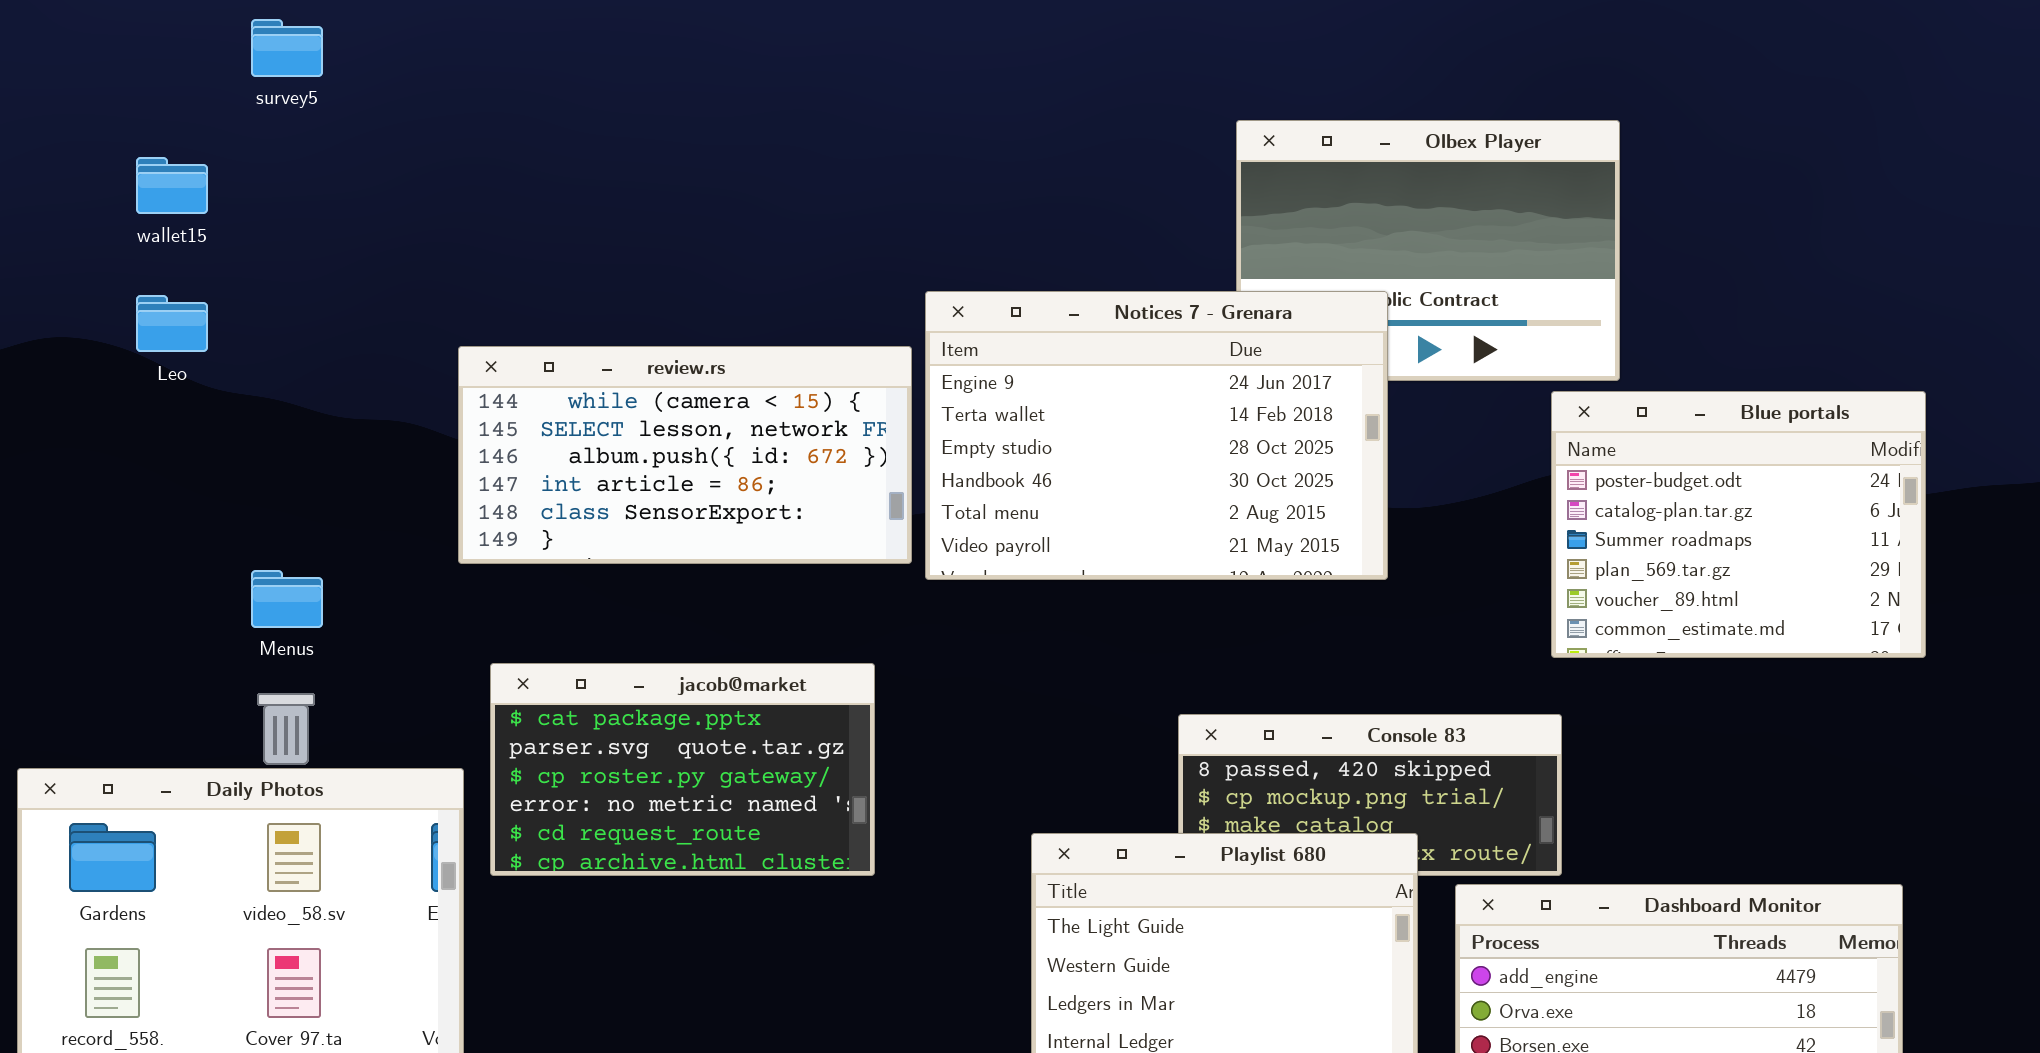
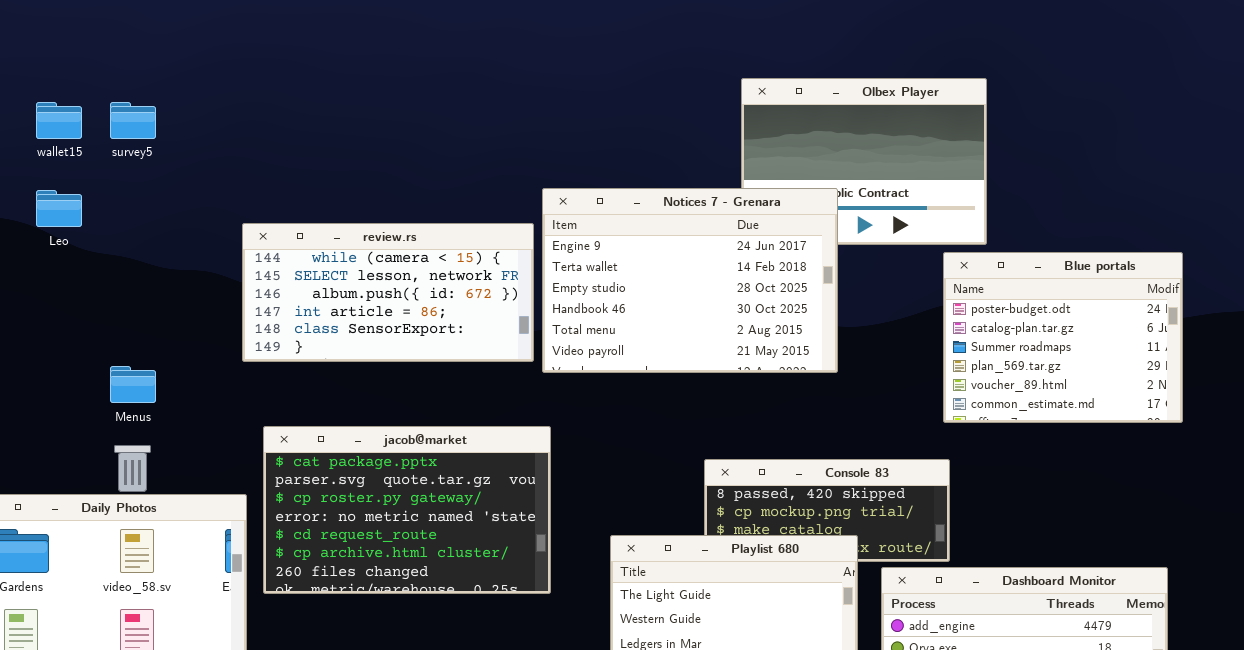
survey5: [251,19,323,77] -> [110,102,156,139], moved
jacob@market: [490,663,875,876] -> [263,426,551,594], resized

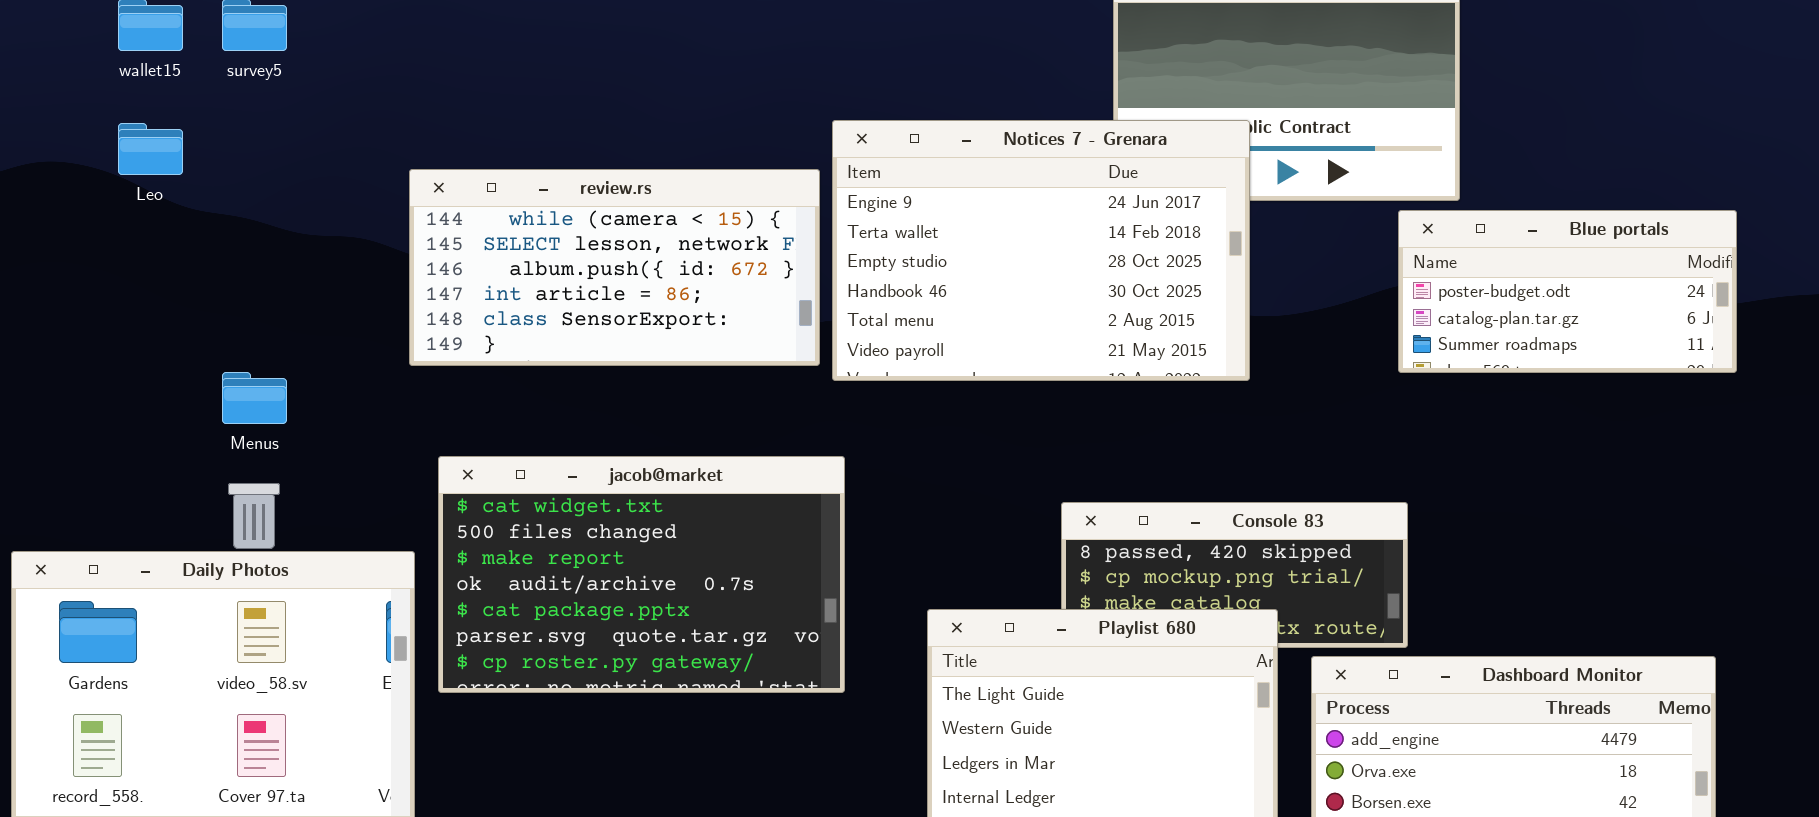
Blue portals: [943,252,1183,423] -> [1398,210,1737,373], resized
jacob@market: [263,426,551,594] -> [438,456,845,693], scrolled up 4 rows

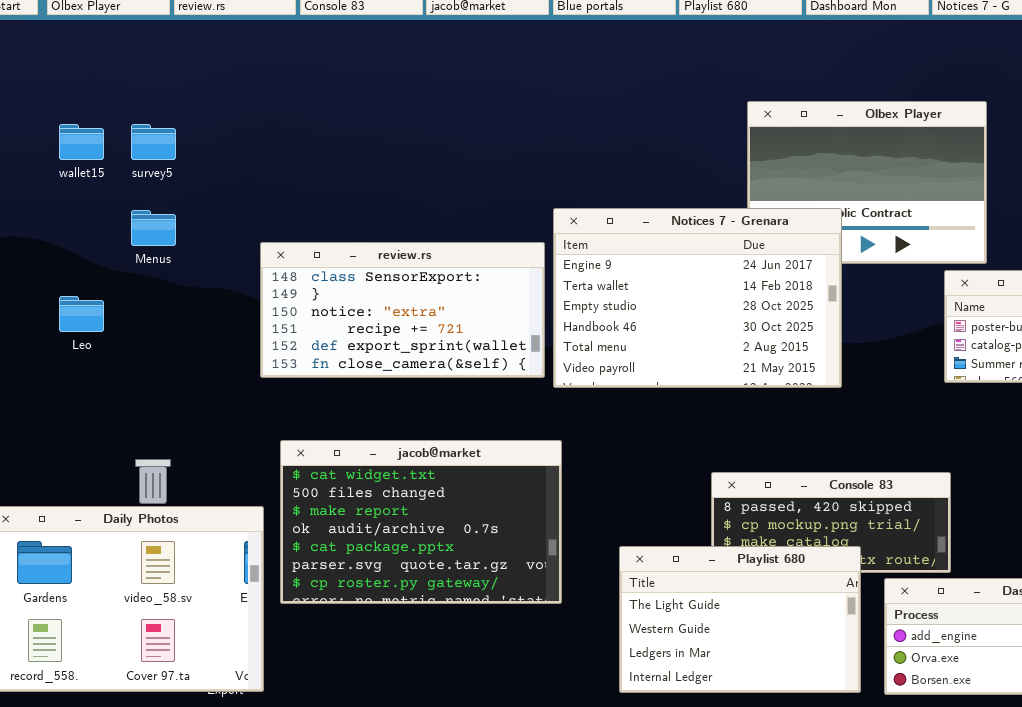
Leo: [118,123,183,175] -> [59,296,104,332], moved
review.rs: [409,169,820,366] -> [260,242,545,378], scrolled down 4 rows
Menus: [222,372,287,424] -> [131,210,176,246], moved

